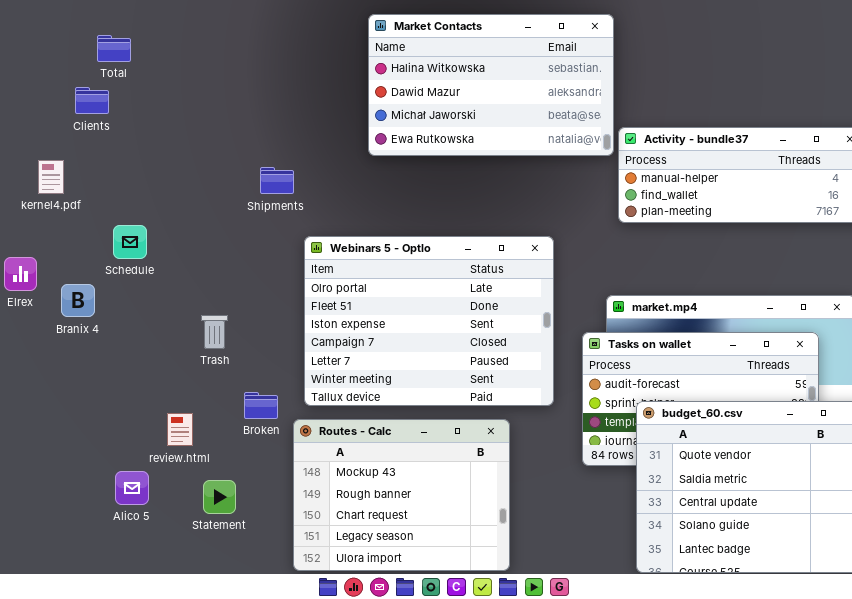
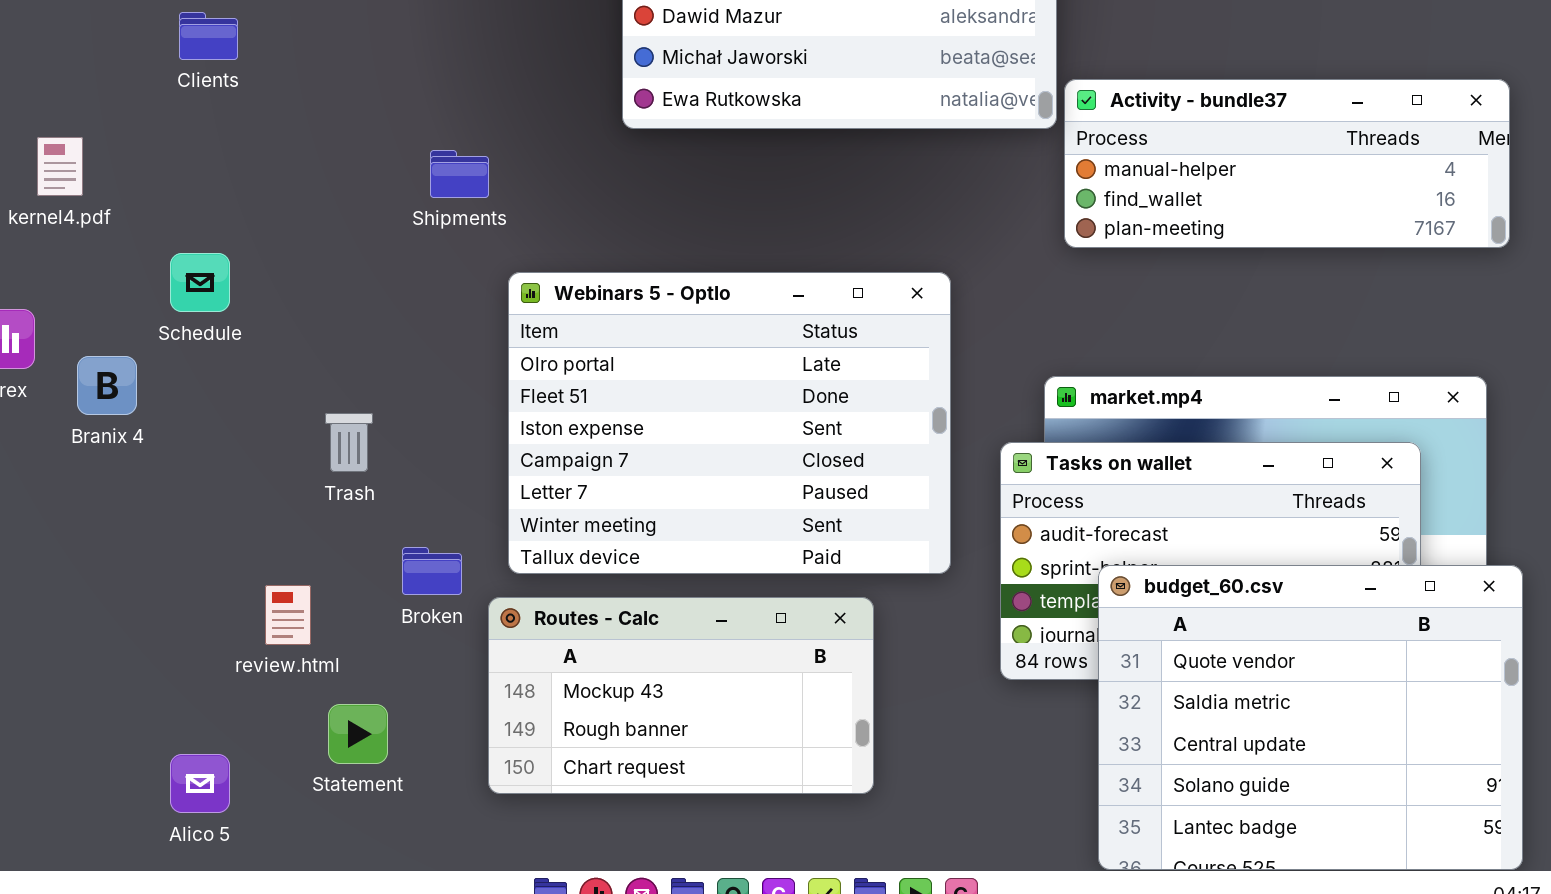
Clients: [75,87,109,114] -> [179,12,238,60], moved
Routes - Calc: [293,419,510,571] -> [488,597,874,794], resized
Alico 5: [115,471,149,505] -> [170,754,230,813], moved

